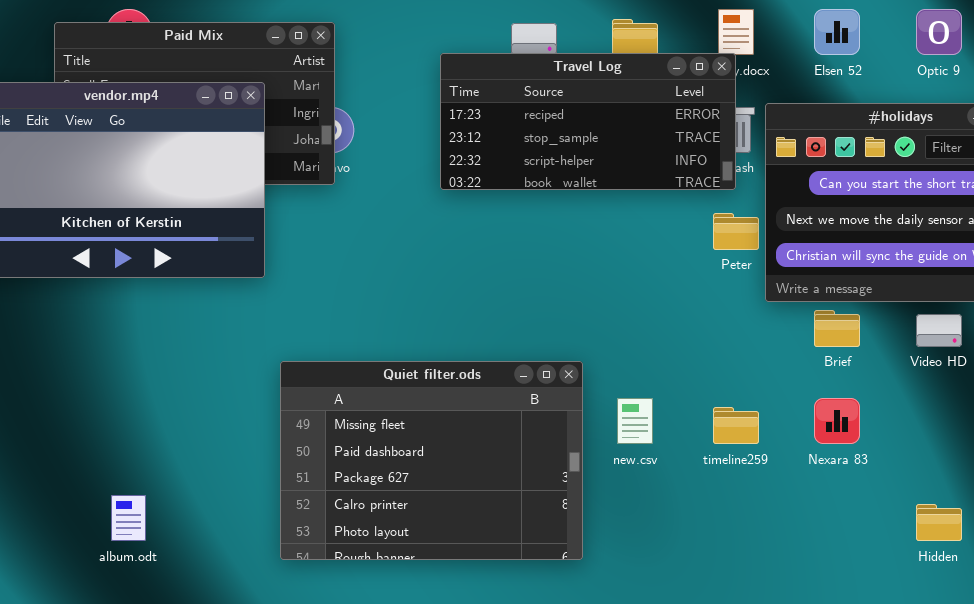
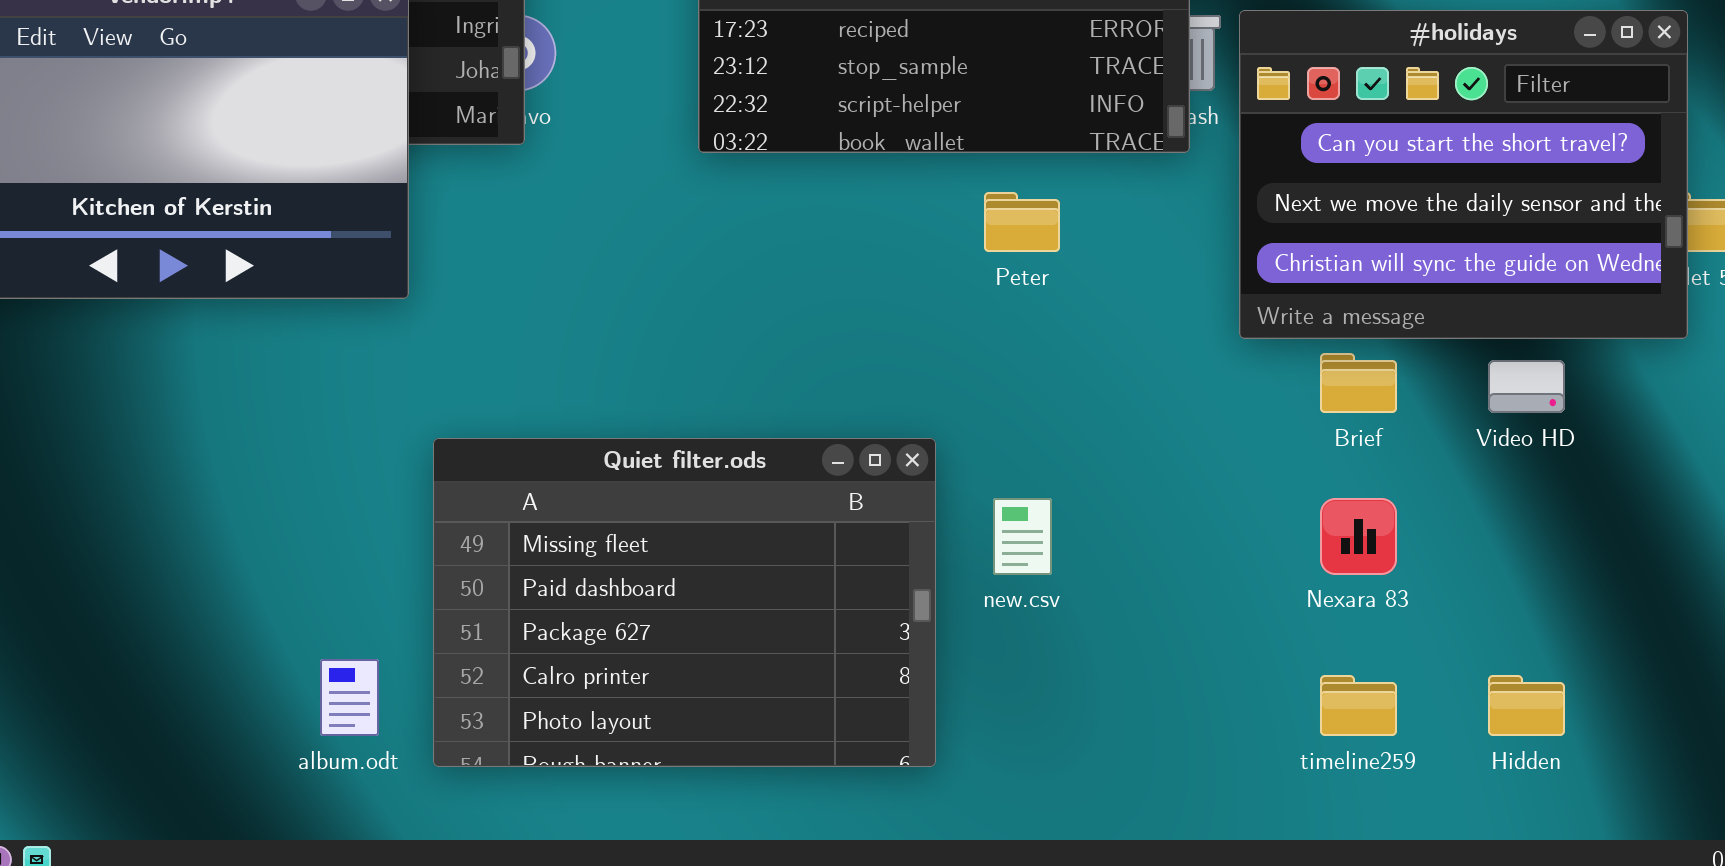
Peter: [713,213,759,250] -> [984,192,1060,252], moved
timeline259: [713,407,759,444] -> [1320,675,1397,736], moved
album.odt: [111,495,146,541] -> [320,659,379,736], moved

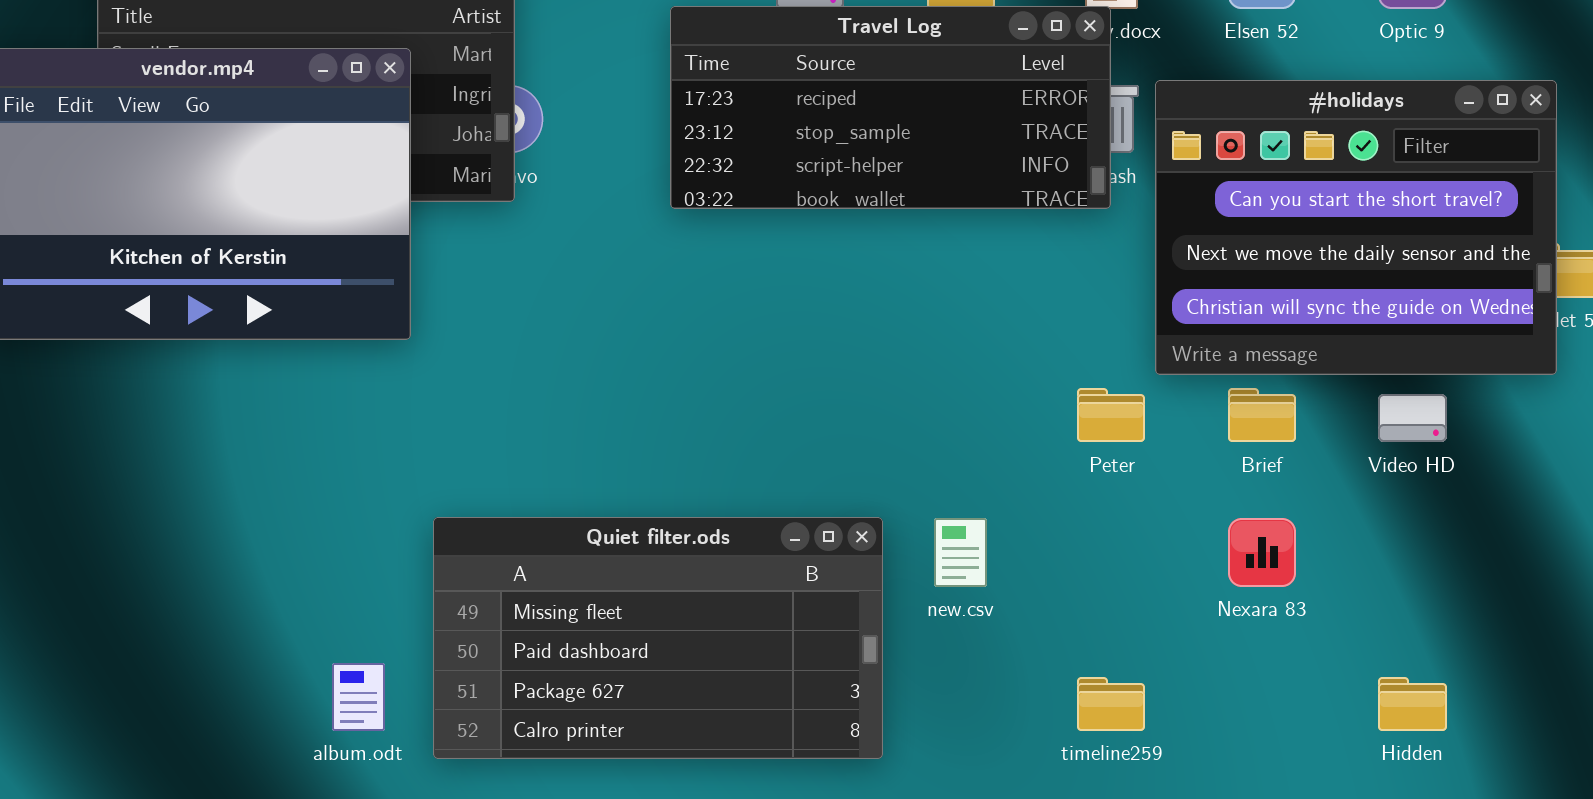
Peter: [984,192,1060,252] -> [1077,388,1145,442], moved
Quiet filter.ods: [433,438,936,767] -> [433,517,883,759], resized
timeline259: [1320,675,1397,736] -> [1077,677,1145,731], moved

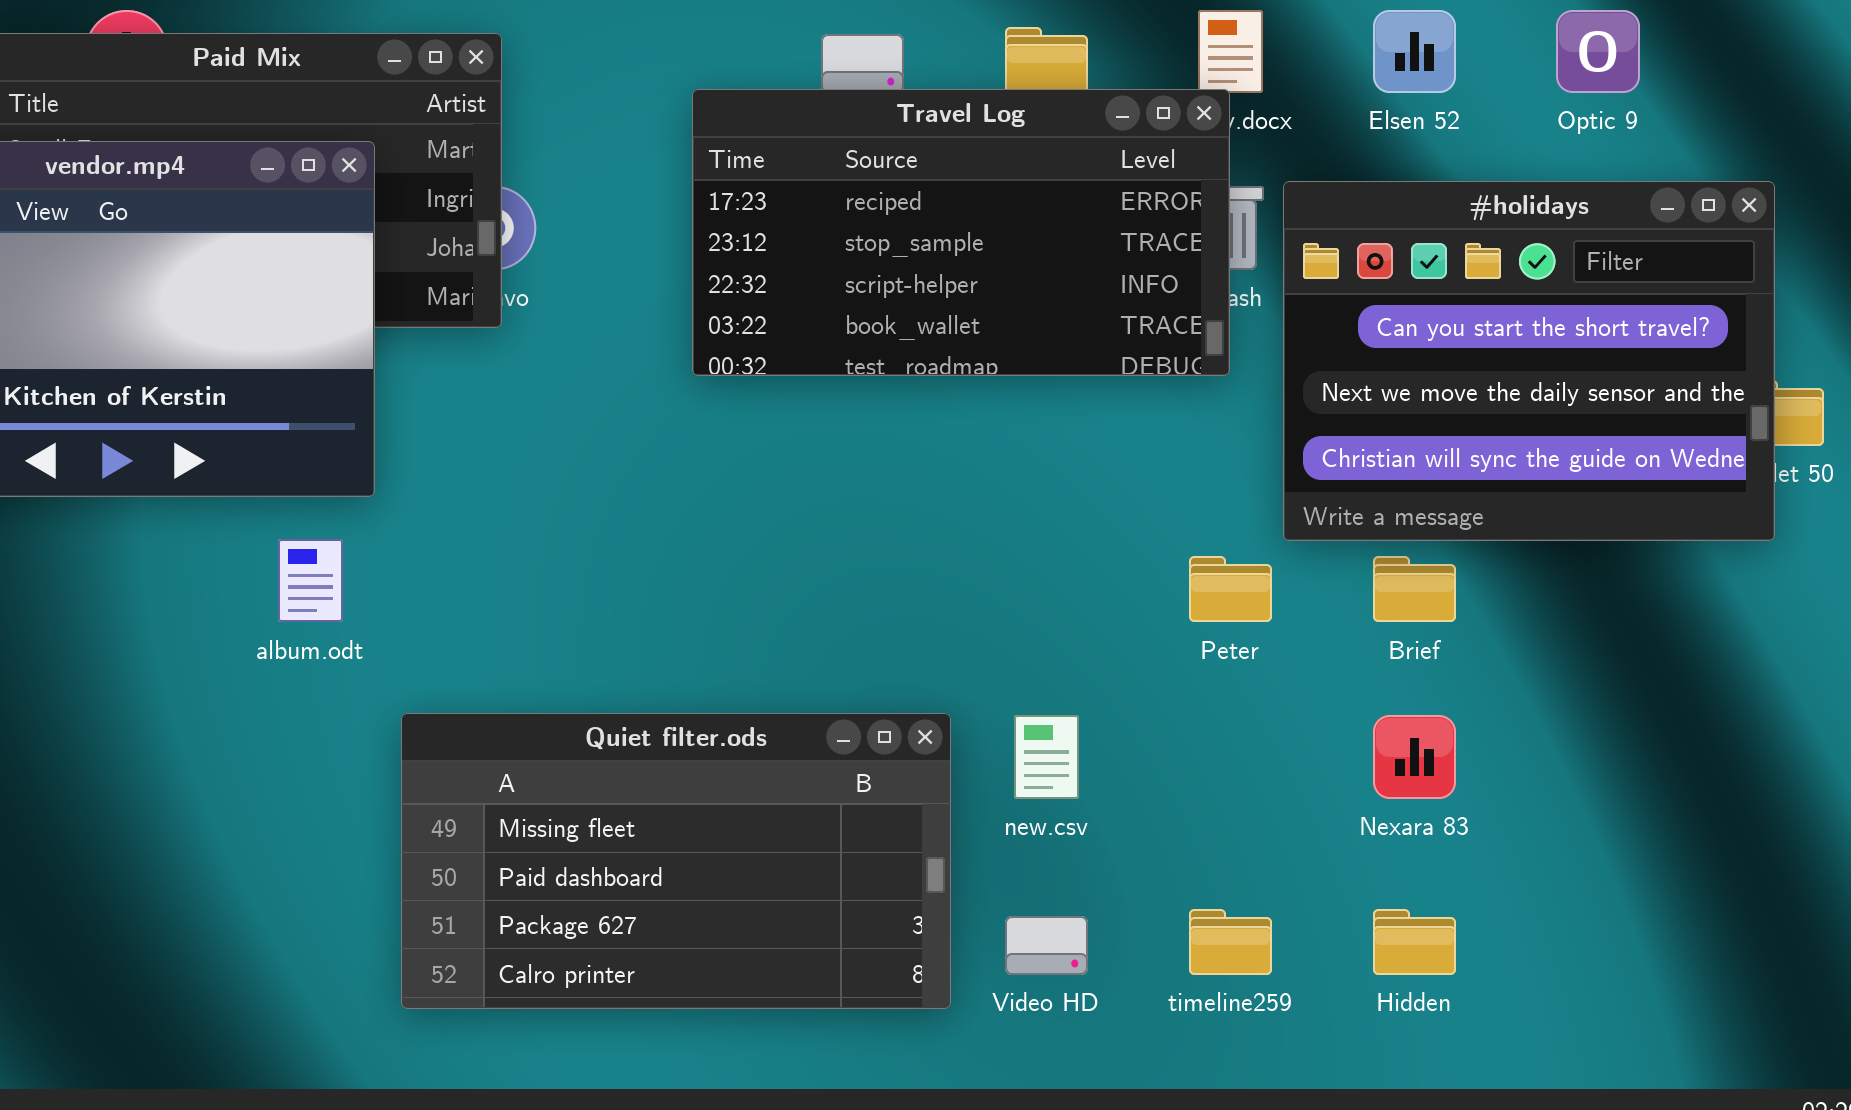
Travel Log: [670,6,1111,209] -> [692,89,1230,376], resized
Video HD: [1378,394,1447,442] -> [1005,916,1088,975], moved
album.odt: [332,663,385,731] -> [278,539,343,622], moved
Hidden: [1378,677,1447,731] -> [1373,909,1456,975], moved

